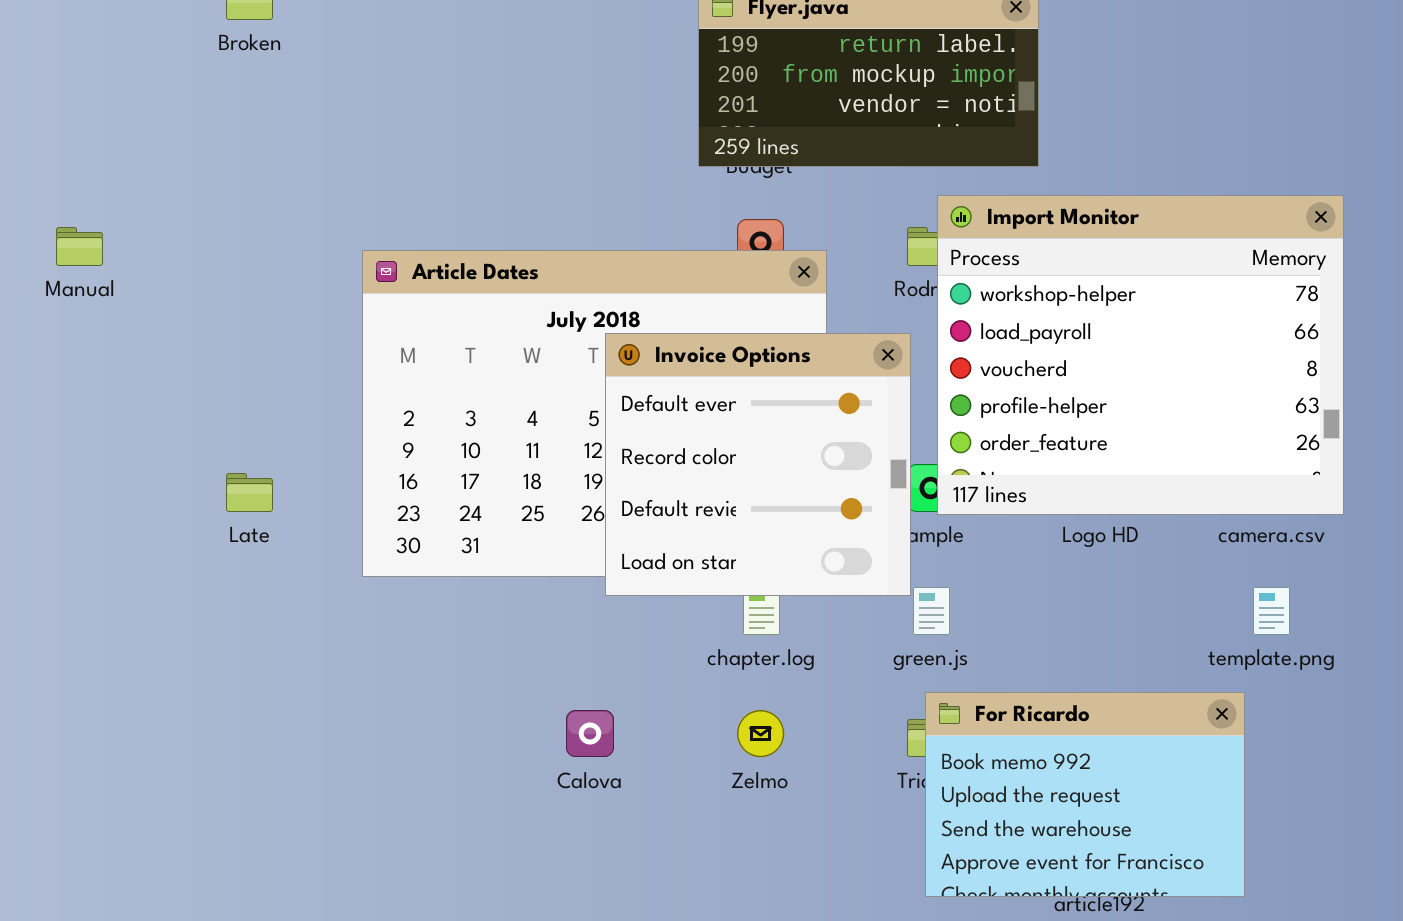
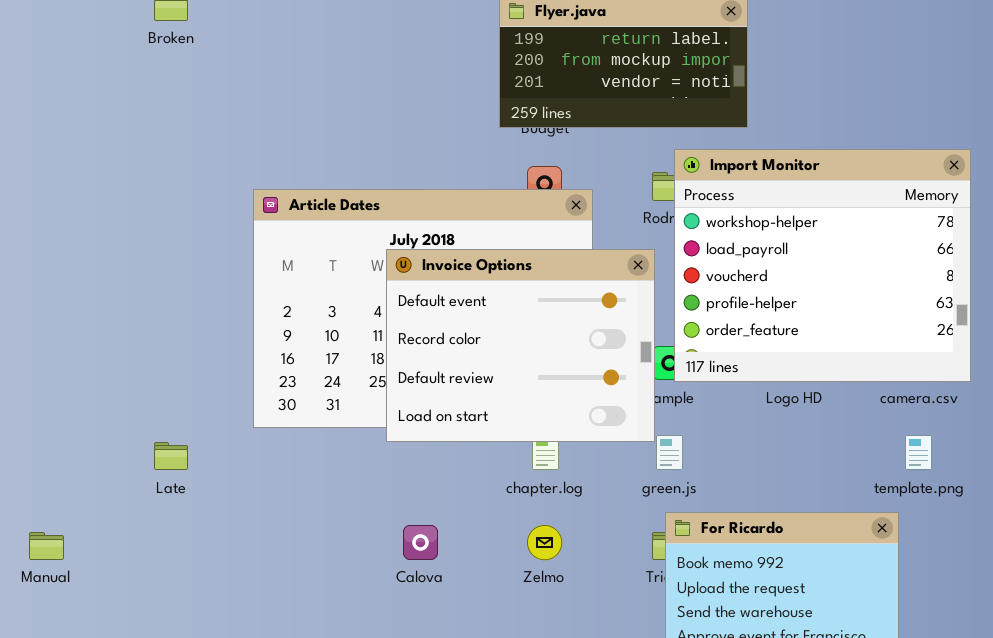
Manual: [56,227,103,266] -> [29,532,64,560], moved
Invoice Options: [605,333,911,596] -> [386,249,655,442], resized
Late: [226,473,273,512] -> [154,442,188,470], moved

